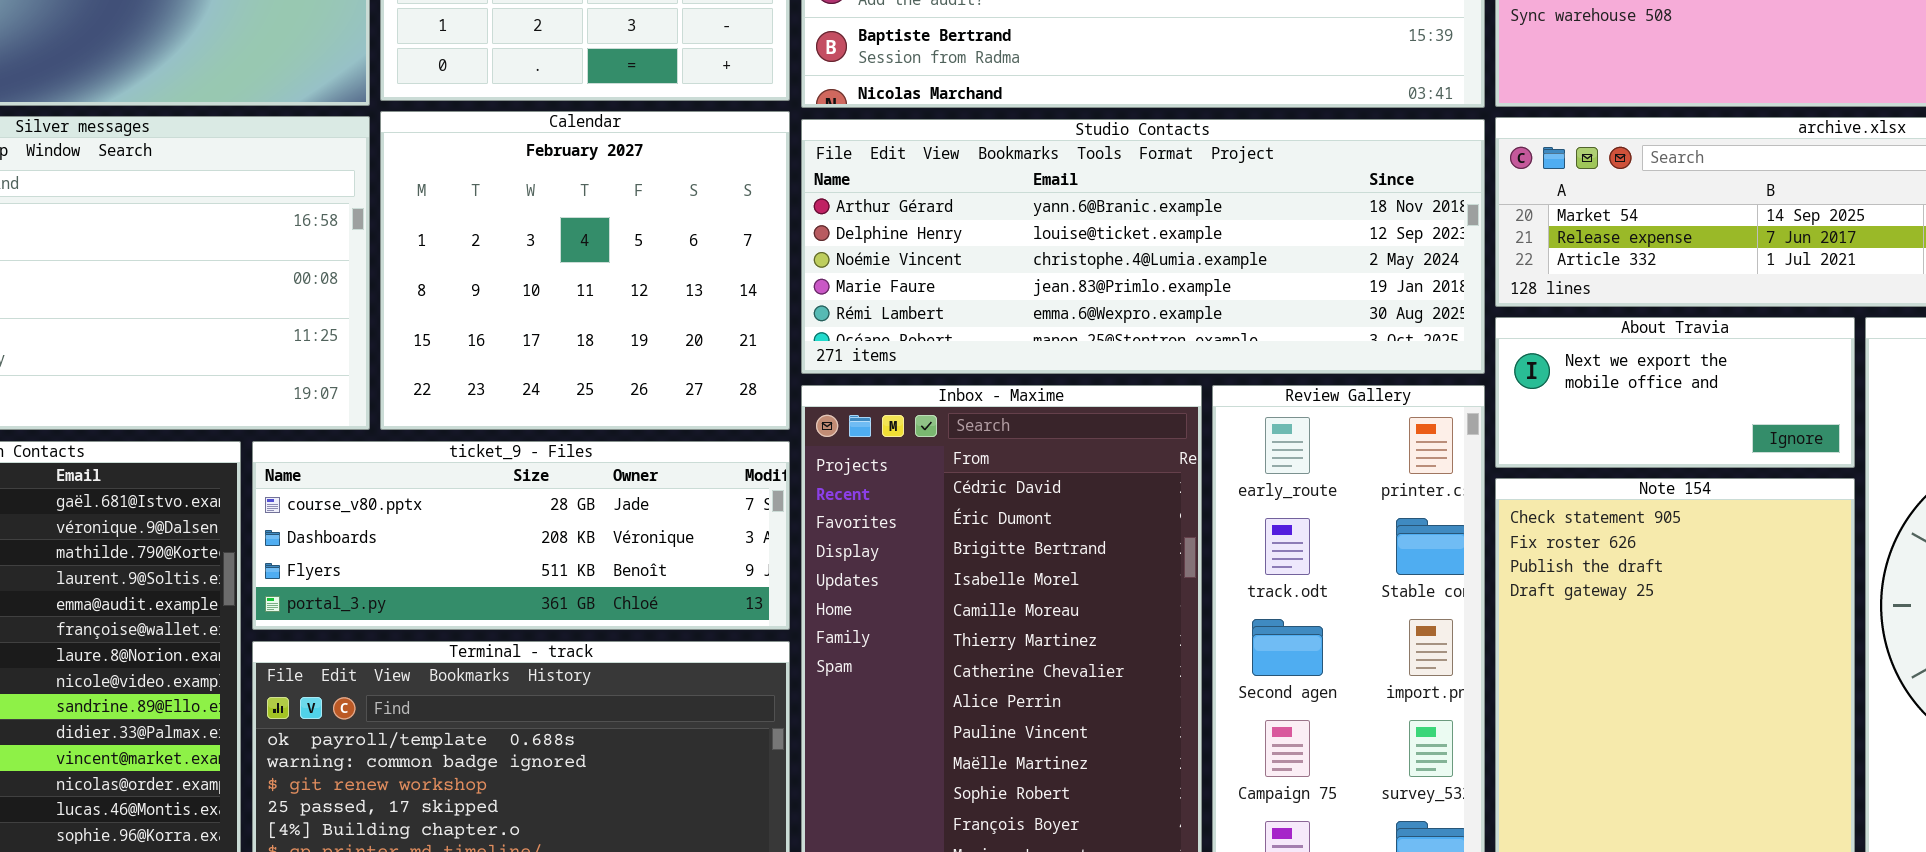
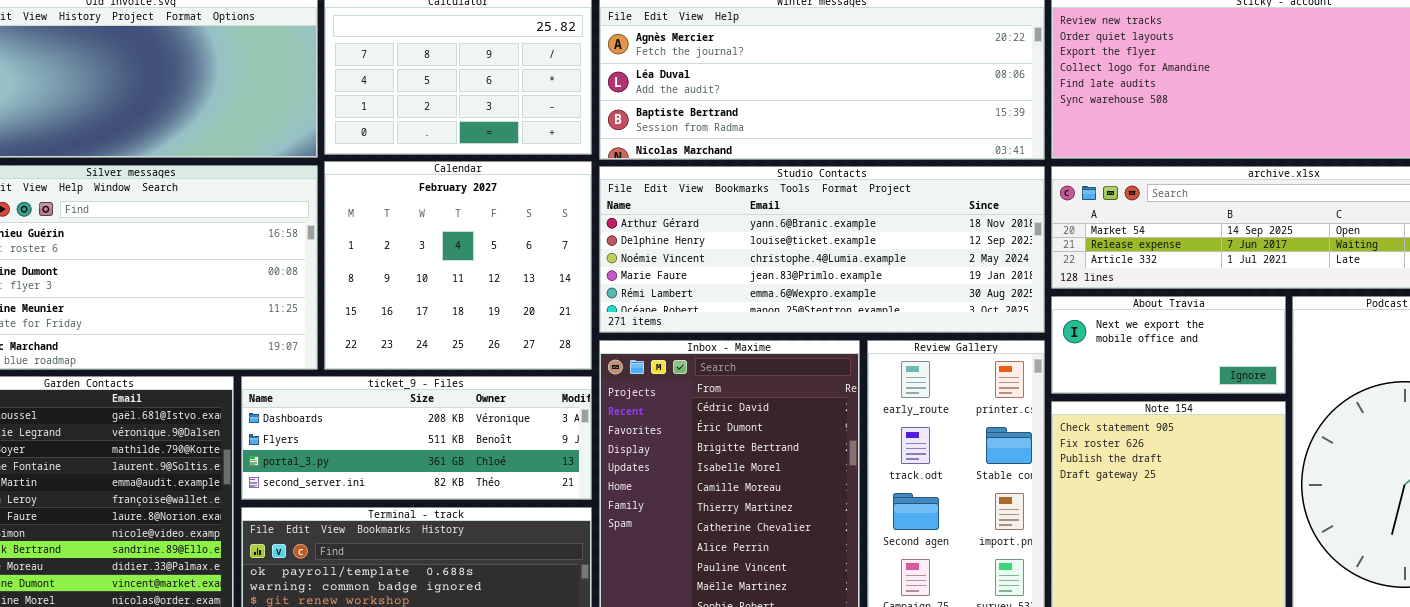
ticket_9 - Files: [252,441,790,630] -> [241,376,592,500], scrolled down 1 row

